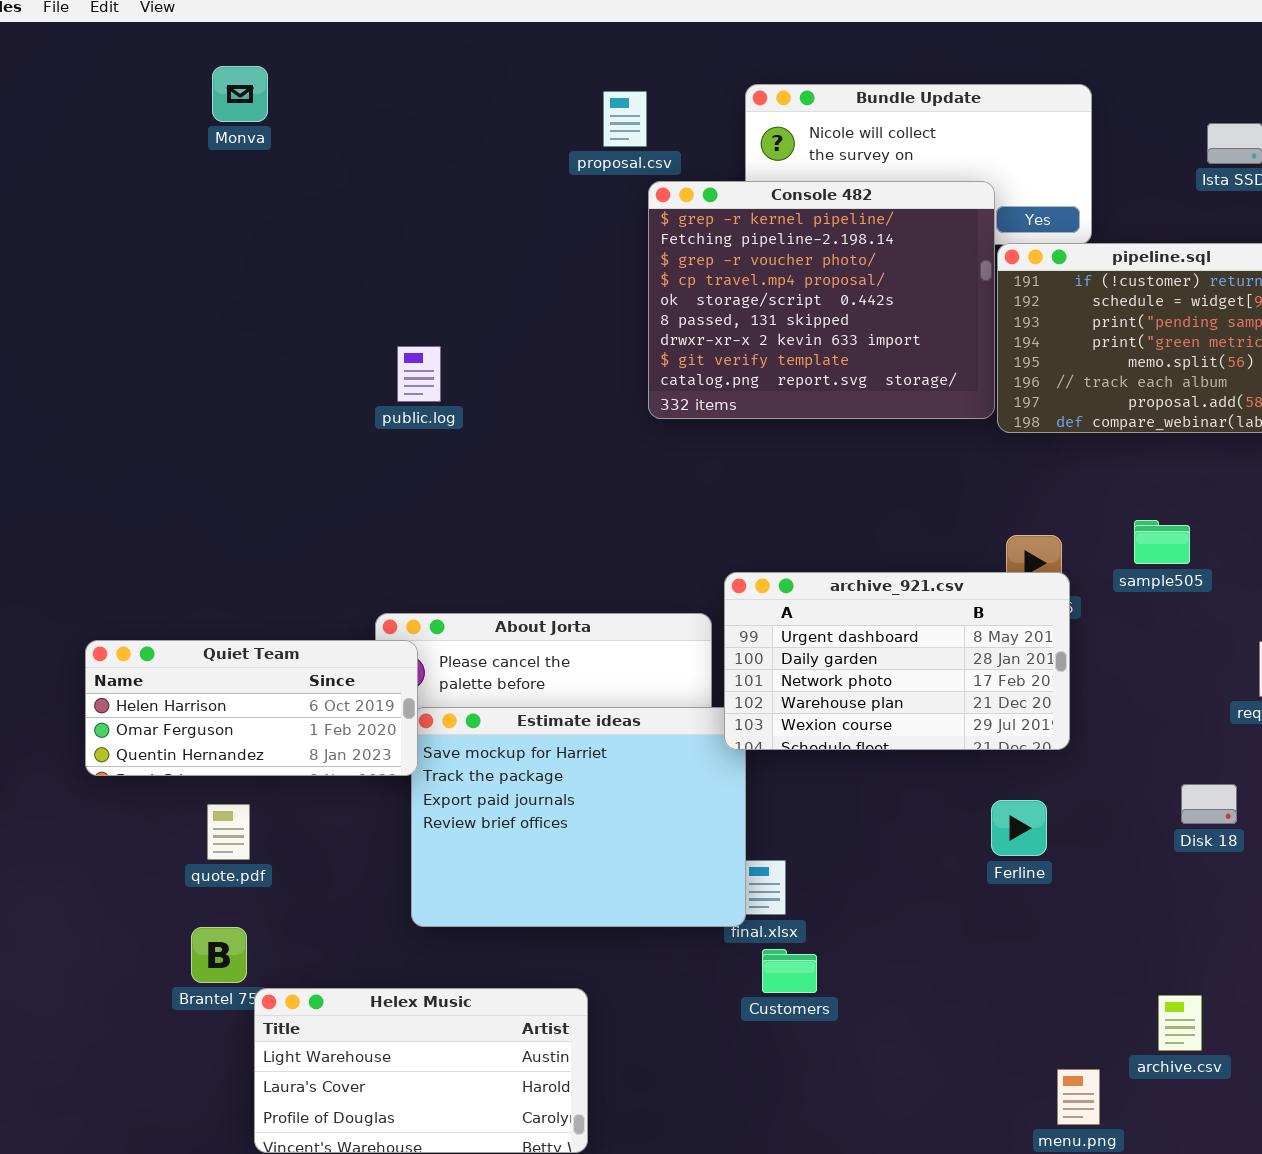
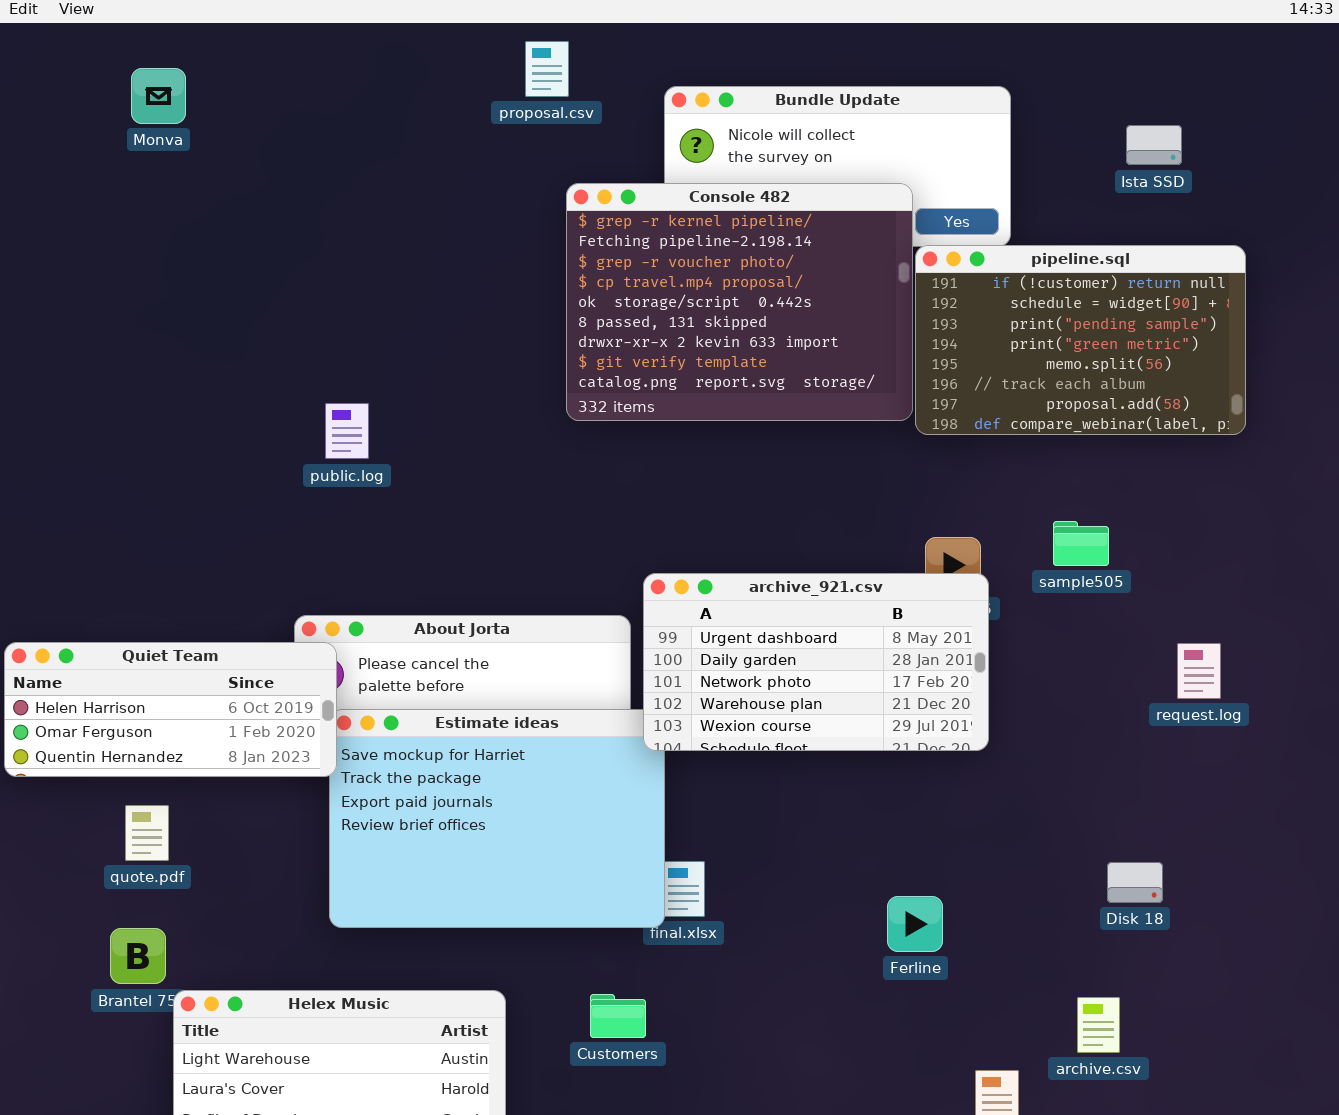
proposal.csv: [603,91,647,147] -> [525,41,569,97], moved
public.log: [397,346,441,402] -> [325,403,369,459], moved
Disk 18: [1181,784,1237,824] -> [1107,862,1163,903], moved
Ferline: [991,800,1047,856] -> [887,896,943,952], moved
Customers: [762,949,817,993] -> [590,994,646,1038], moved

